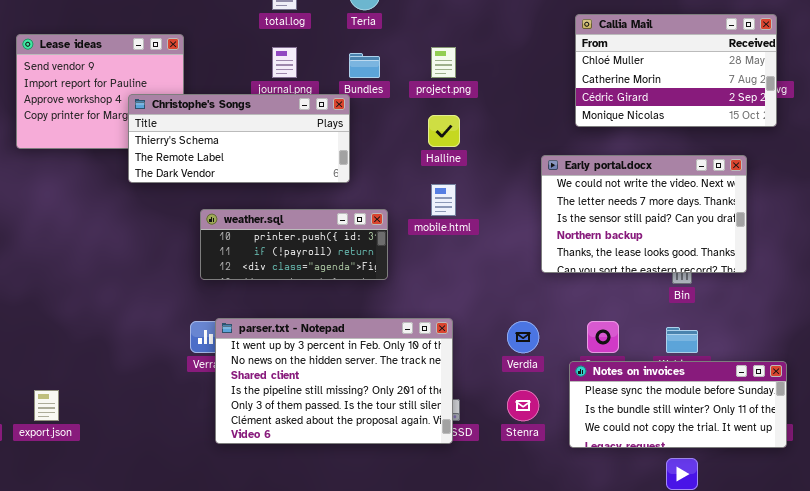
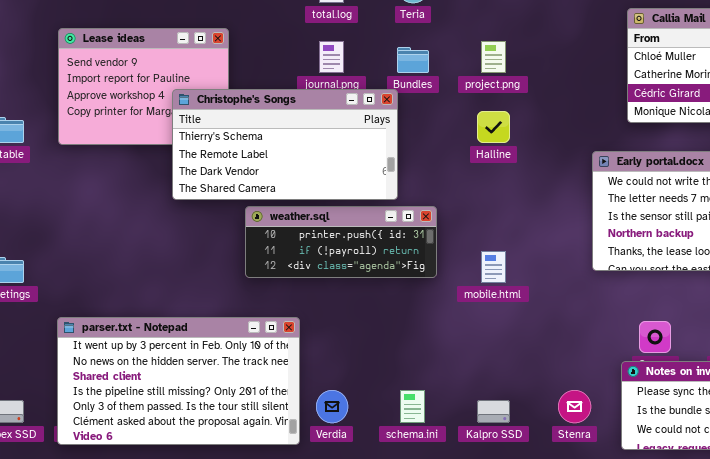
Christophe's Songs: [128,94,350,183] -> [172,89,398,200], resized
mobile.html: [431,184,456,216] -> [481,251,506,283], moved
parser.txt - Notepad: [215,318,453,444] -> [57,317,300,445], moved
Verdia: [507,321,539,353] -> [316,390,348,423], moved

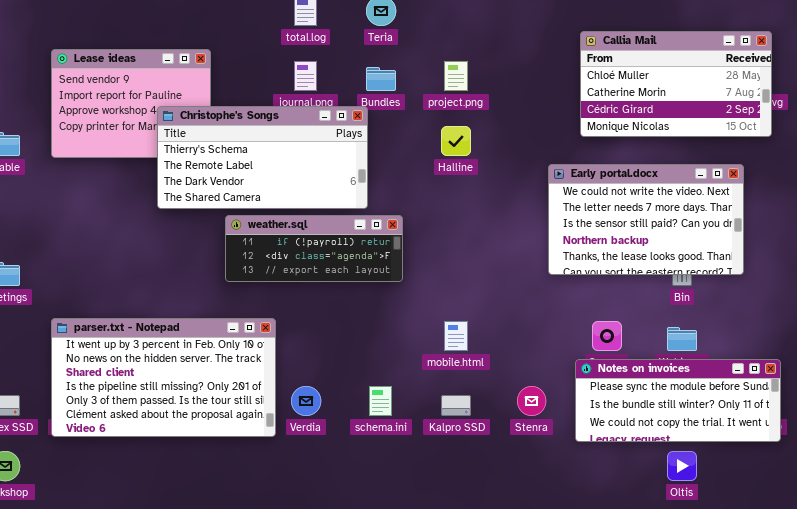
weather.sql: [245,206,437,278] -> [225,215,403,282], scrolled down 1 row
mobile.html: [481,251,506,283] -> [444,321,468,351], moved

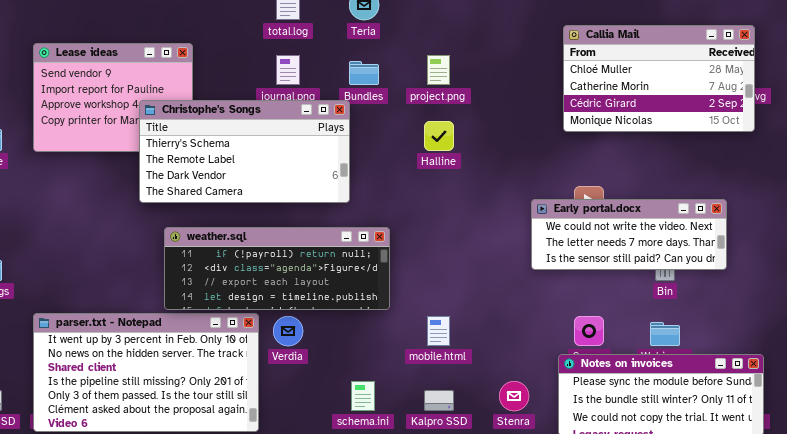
Early portal.docx: [548,164,744,275] -> [531,199,727,270], resized
weather.sql: [225,215,403,282] -> [164,227,390,310], moved, resized
Verdia: [291,386,321,416] -> [273,316,303,346], moved

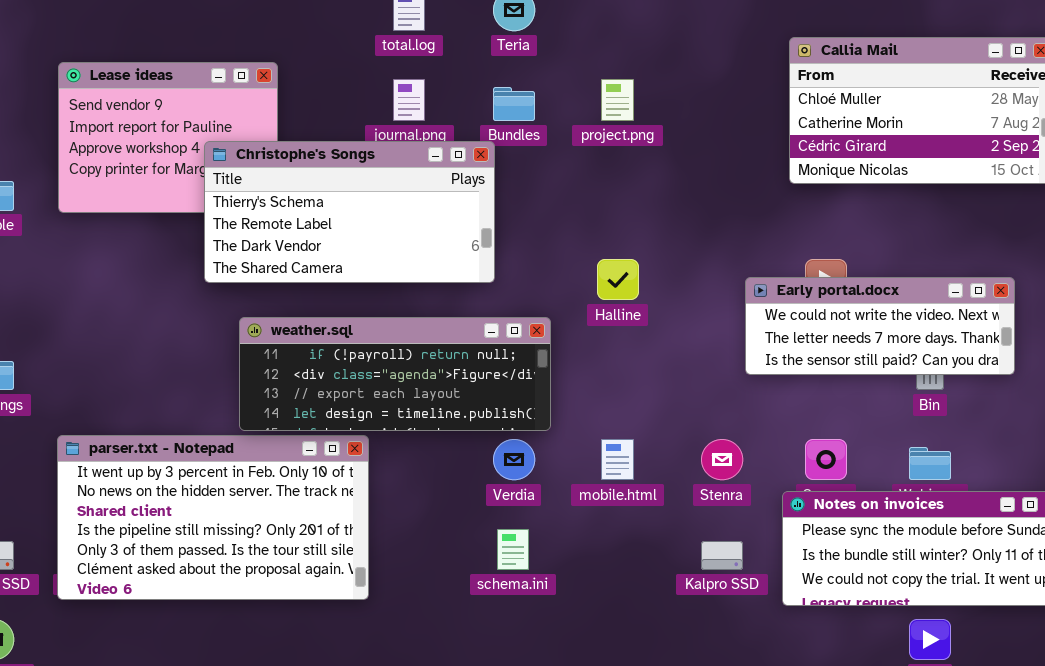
Halline: [424,121,454,151] -> [597,259,639,300], moved
Verdia: [273,316,303,346] -> [493,439,535,480], moved
Stenra: [499,381,529,411] -> [701,439,743,480], moved
Kalpro SSD: [424,390,454,411] -> [701,541,743,570], moved

